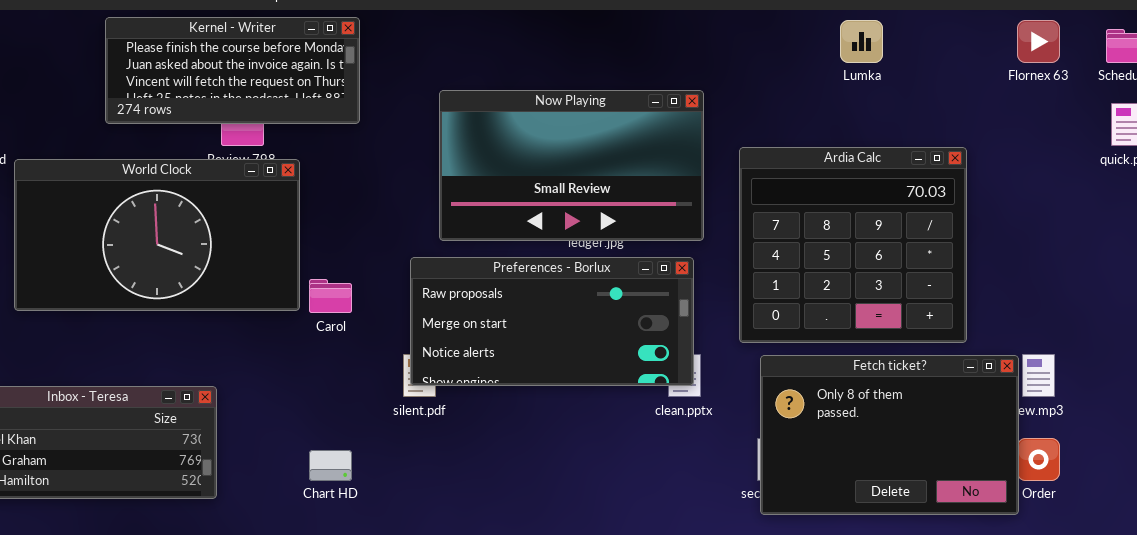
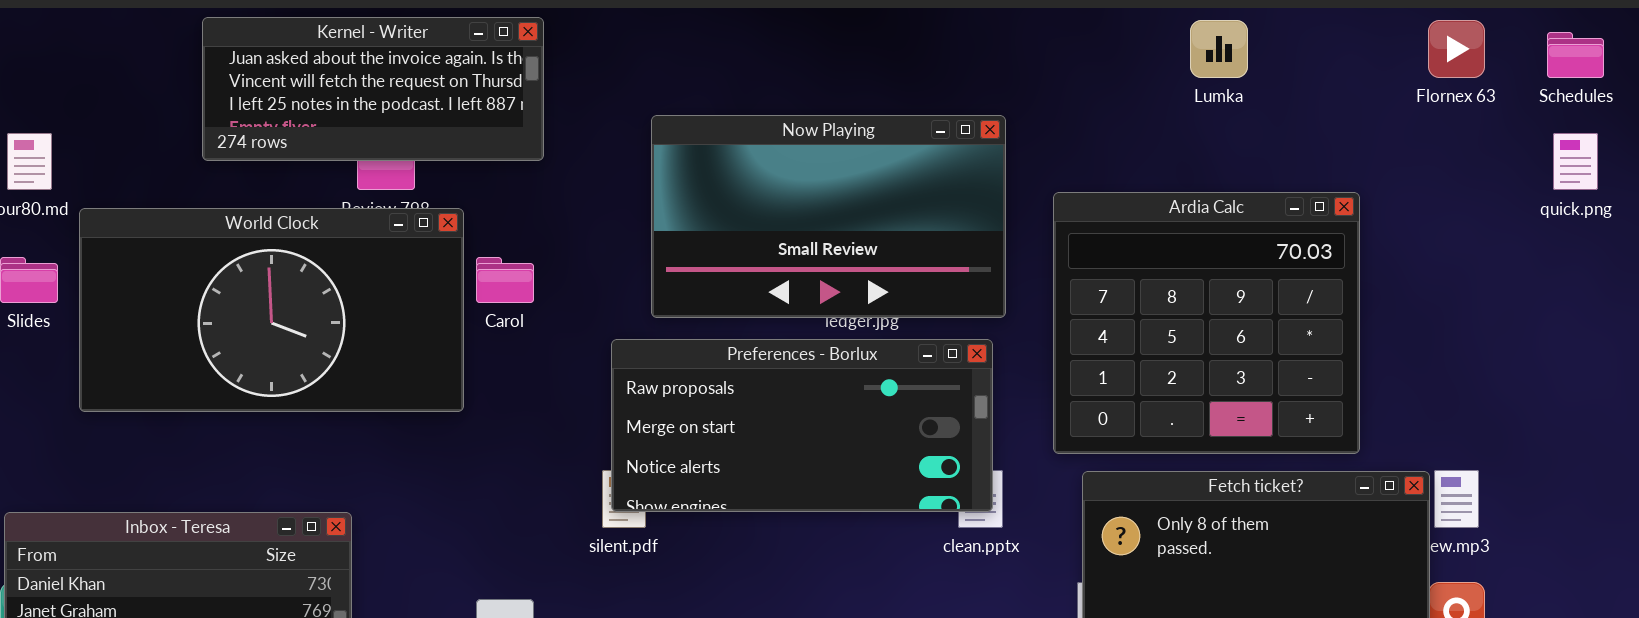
Kernel - Writer: [105,17,360,124] -> [202,17,544,161], scrolled down 1 row
Carol: [309,279,352,313] -> [476,257,534,303], moved

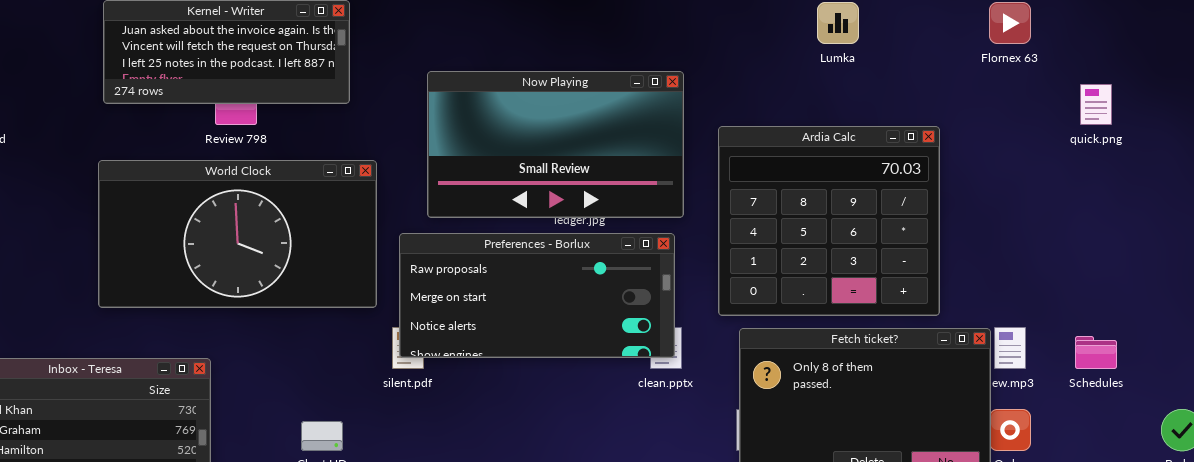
Schedules: [1547,32,1604,78] -> [1075,336,1117,369], moved
World Clock: [79,208,464,412] -> [98,160,377,308], moved

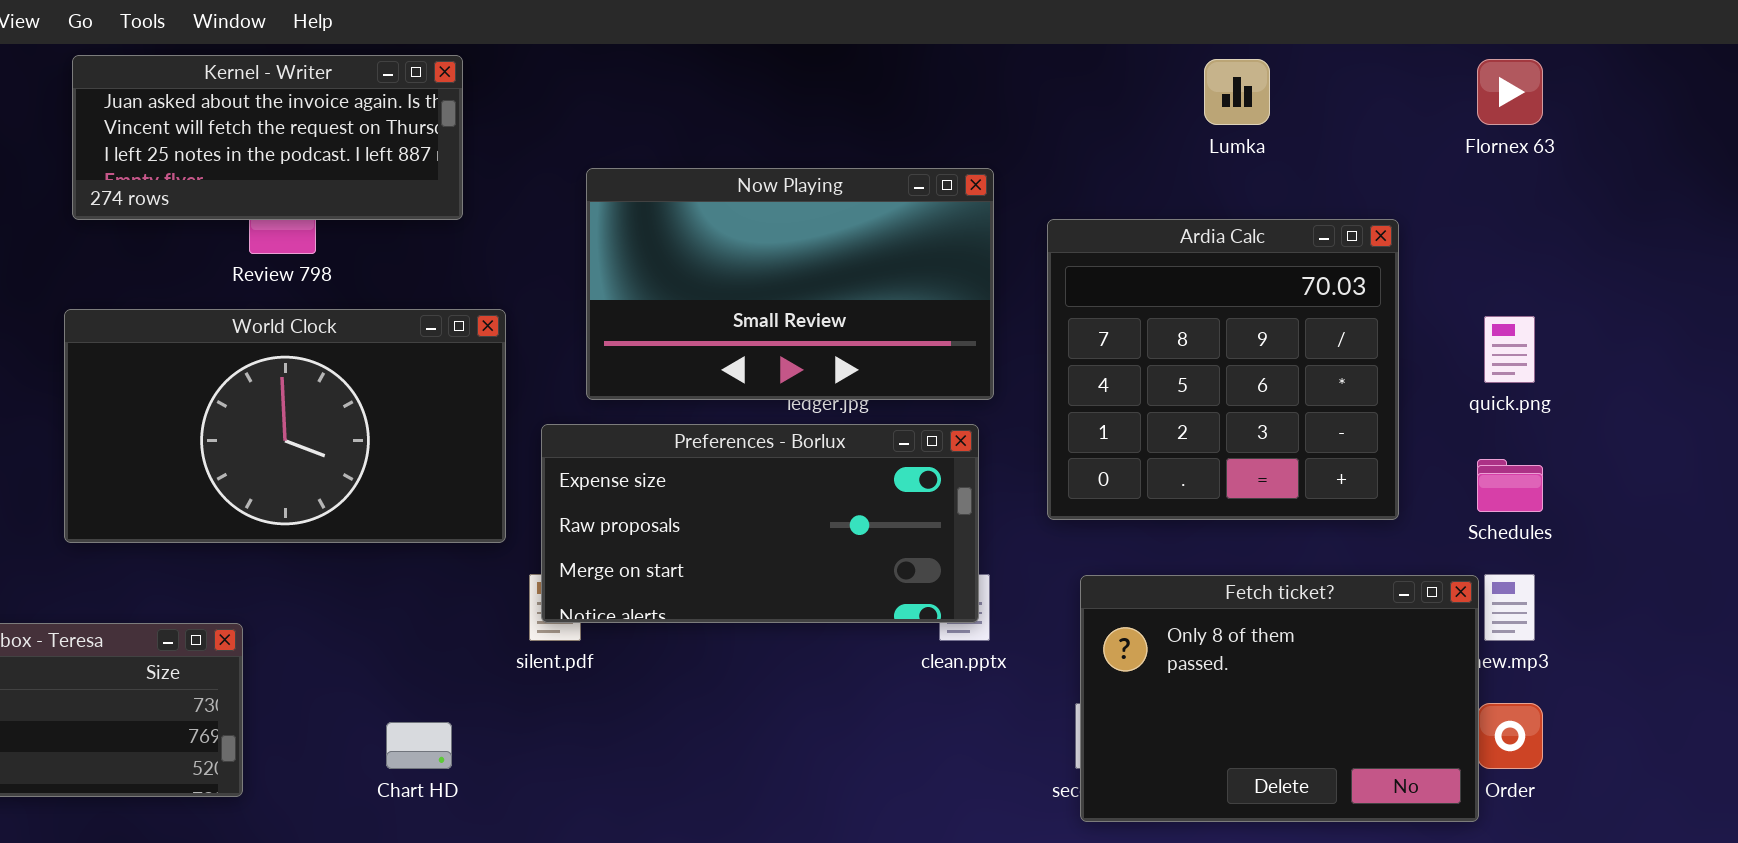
quick.png: [1080,84,1112,125] -> [1484,316,1535,383], moved
Ardia Calc: [718,126,940,316] -> [1047,219,1399,520], moved
Preferences - Borlux: [399,233,675,358] -> [541,424,979,623], scrolled up 1 row
Schedules: [1075,336,1117,369] -> [1477,459,1543,512], moved

